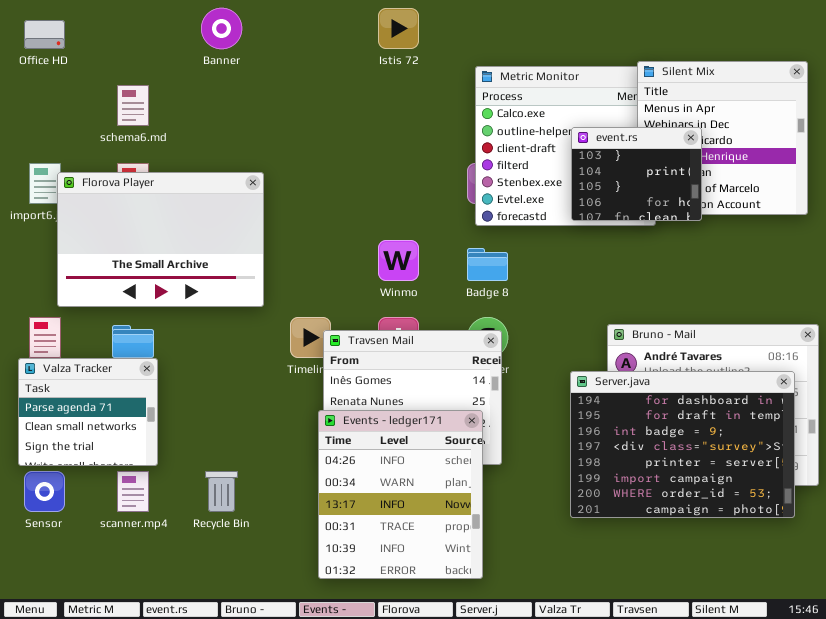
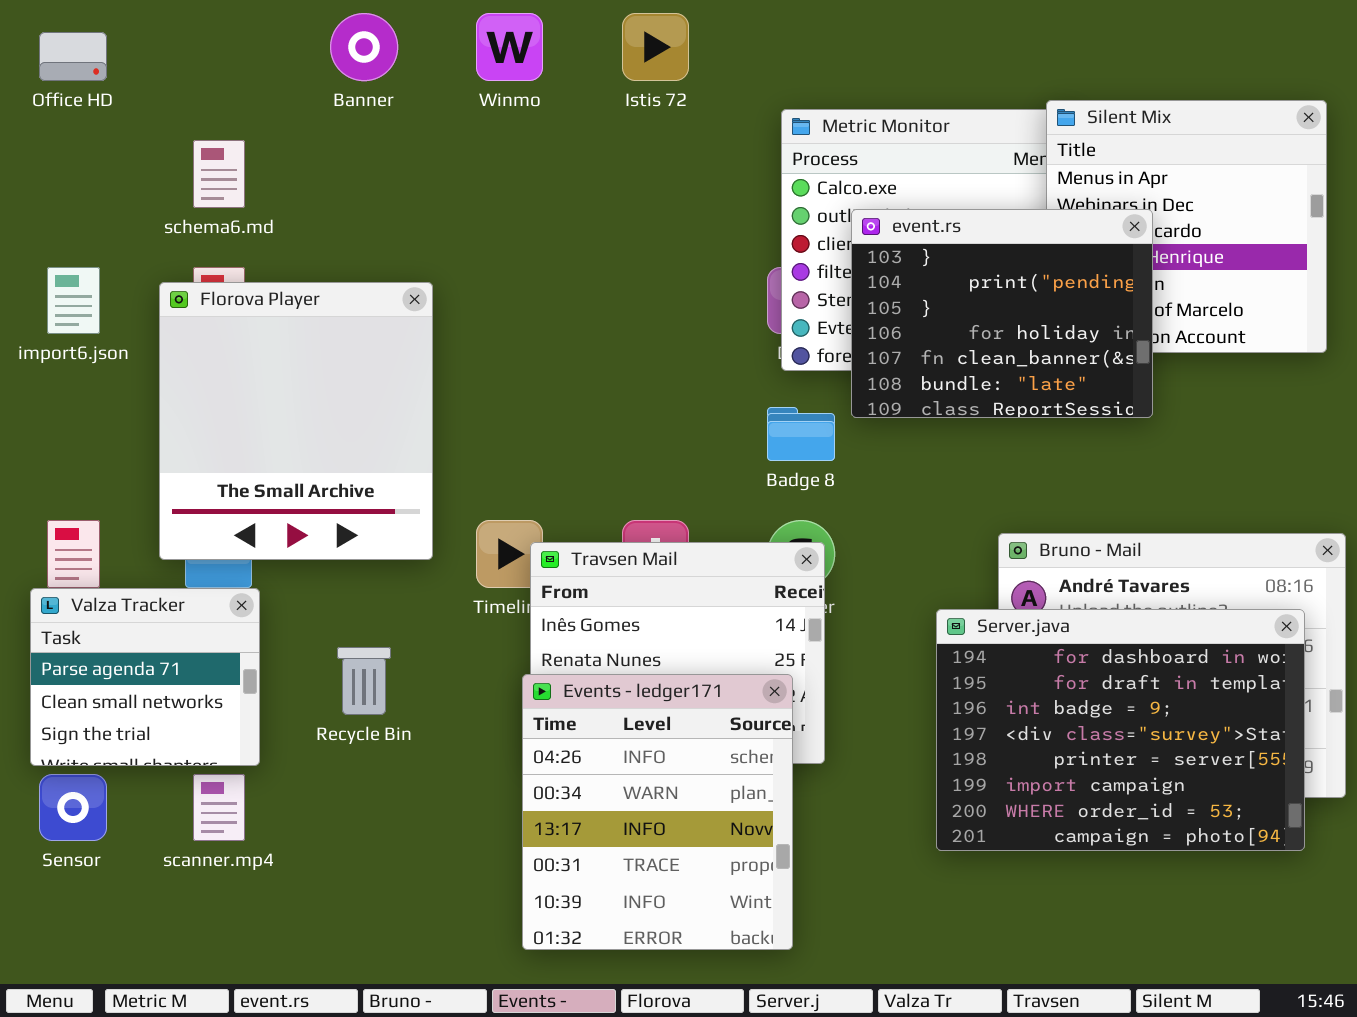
event.rs: [571,127,702,221] -> [851,209,1153,418], resized
Florova Player: [57,172,264,307] -> [159,282,433,560], resized
Winmo: [378,240,419,281] -> [476,13,543,81], moved
Recycle Bin: [205,471,238,512] -> [337,647,391,715], moved

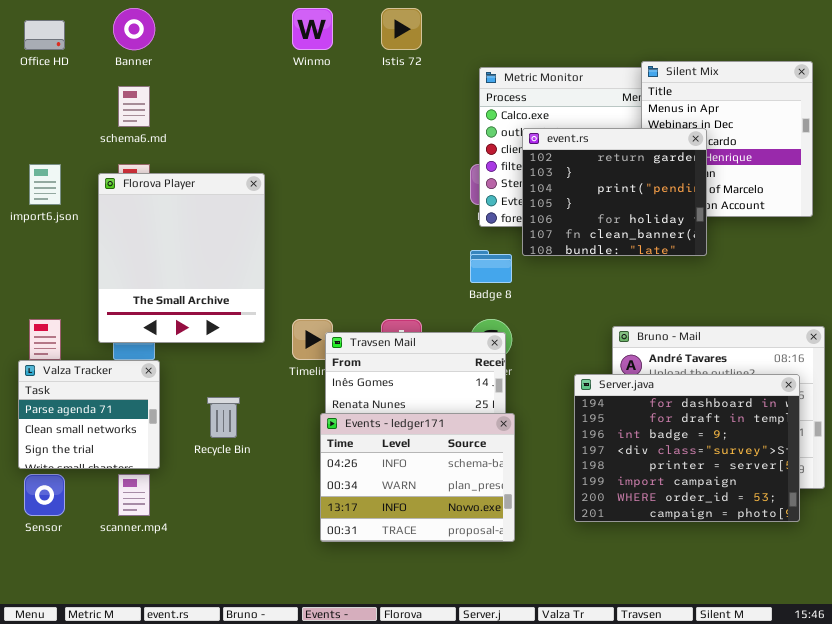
Banner: [330,13,398,81] -> [113,8,155,50], moved
event.rs: [851,209,1153,418] -> [522,128,707,256], scrolled up 1 row
Events - ledger171: [522,674,793,950] -> [320,413,515,542], resized

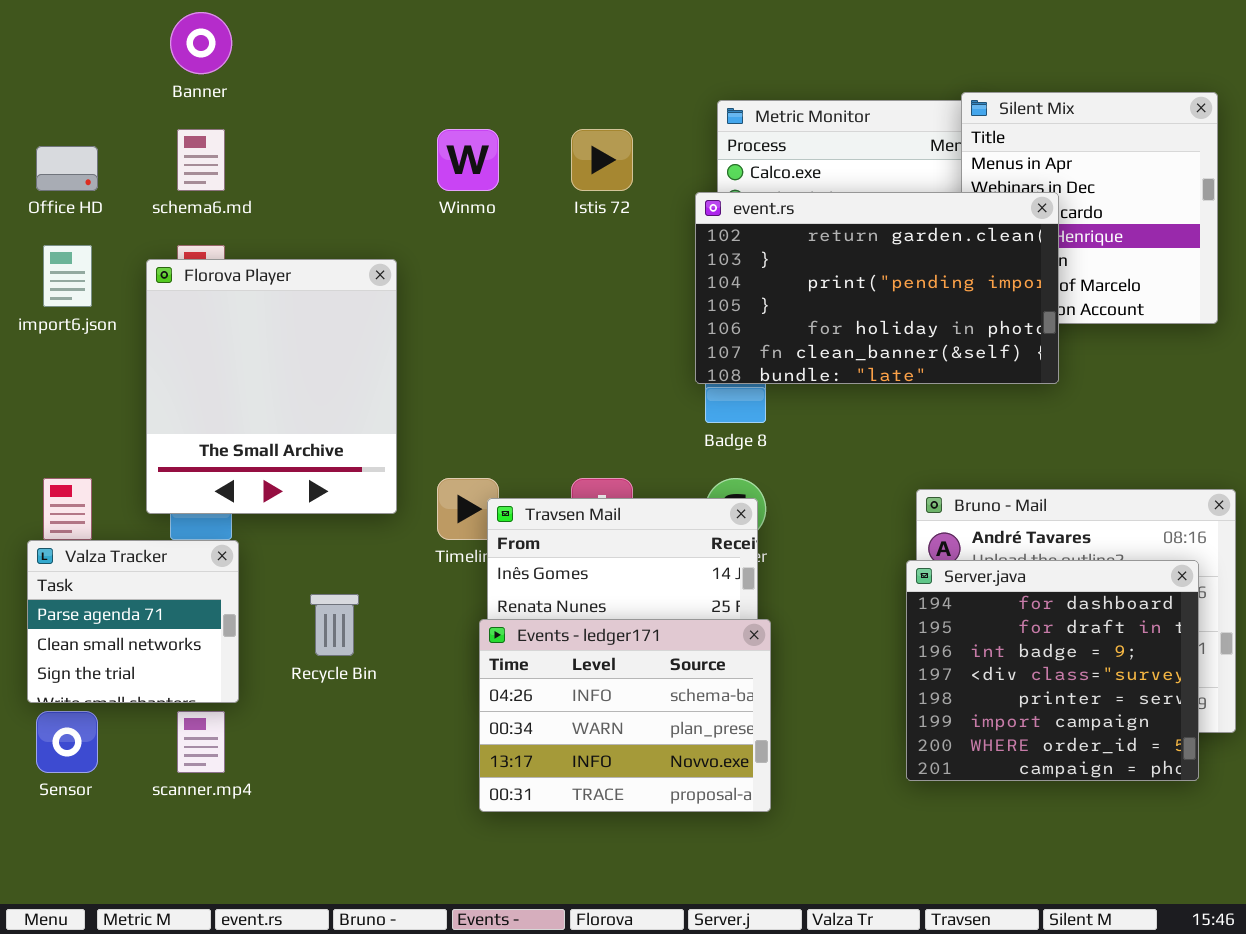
Winmo: [292,8,333,50] -> [437,129,499,191], moved
Istis 72: [381,8,422,50] -> [571,129,633,191], moved
Office HD: [24,20,65,50] -> [36,146,98,191], moved
event.rs: [522,128,707,256] -> [695,192,1059,384], resized
Server.java: [574,374,800,522] -> [906,560,1199,781], resized

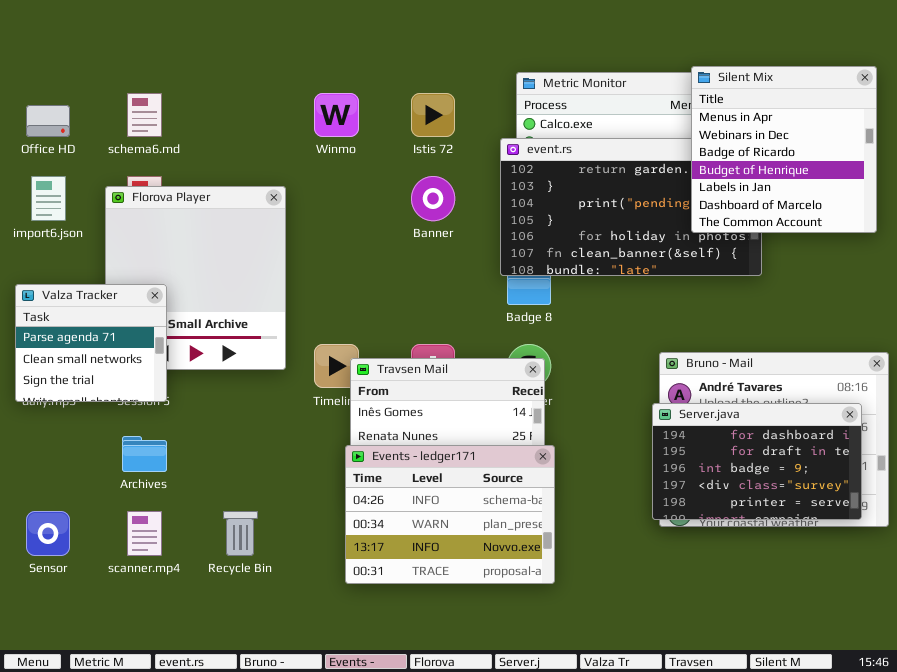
Banner: [170,12,232,74] -> [411,176,455,221], moved
Silent Mix: [961,92,1218,324] -> [691,66,877,233], raised
Valza Tracker: [27,540,239,703] -> [15,284,167,402], moved
Server.java: [906,560,1199,781] -> [652,403,862,520], resized
Recycle Bin: [310,594,359,656] -> [223,511,258,556], moved

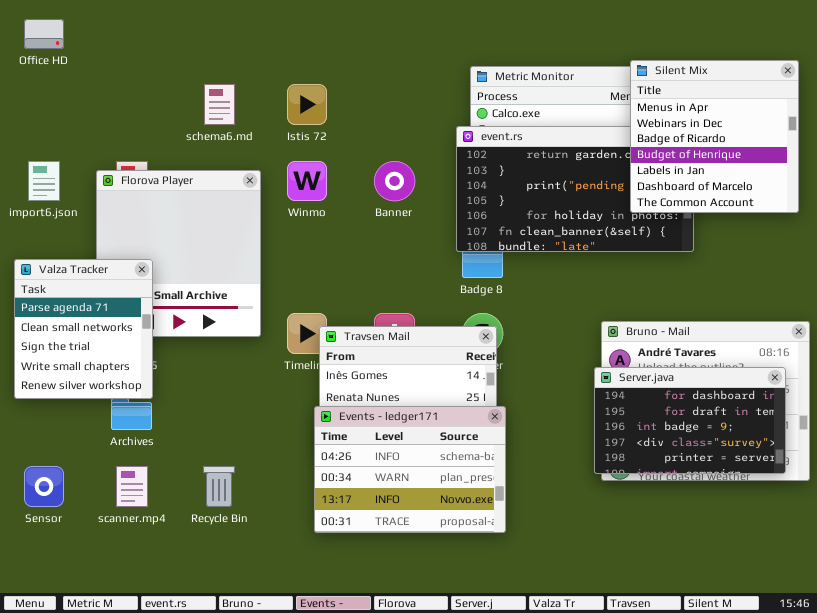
schema6.md: [127,93,162,137] -> [204,84,235,125], moved
Winmo: [314,93,359,137] -> [287,161,327,201], moved
Istis 72: [411,93,455,137] -> [287,84,327,125], moved
Office HD: [26,105,70,137] -> [24,19,64,49], moved
Valza Tracker: [15,284,167,402] -> [14,259,153,399], resized

